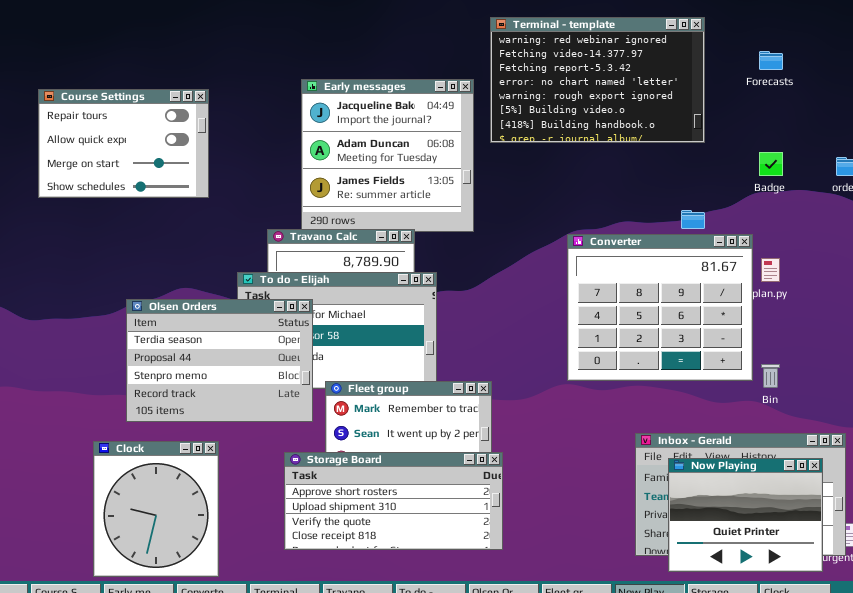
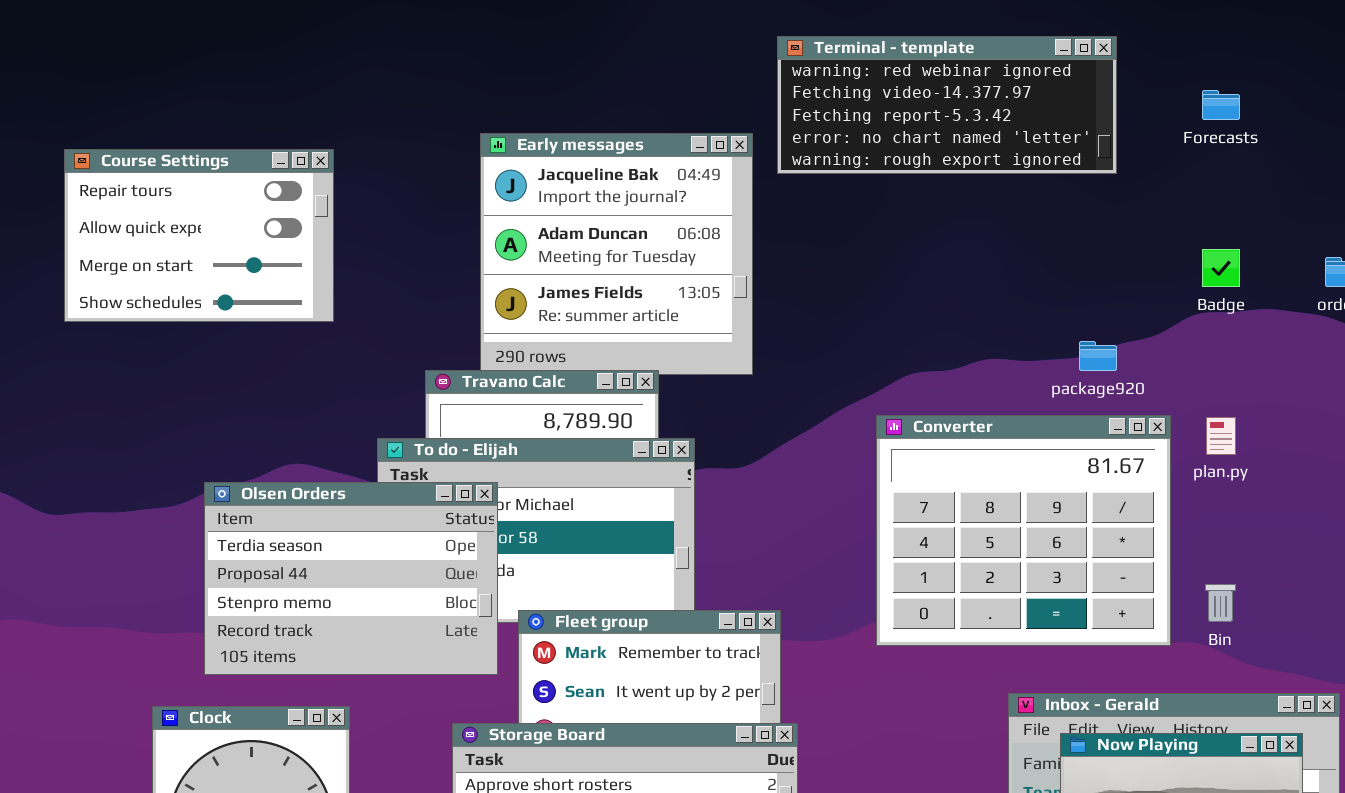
Terminal - template: [490,17,705,143] -> [777,36,1117,174], resized
Converter: [567,234,753,381] -> [876,415,1171,646], moved

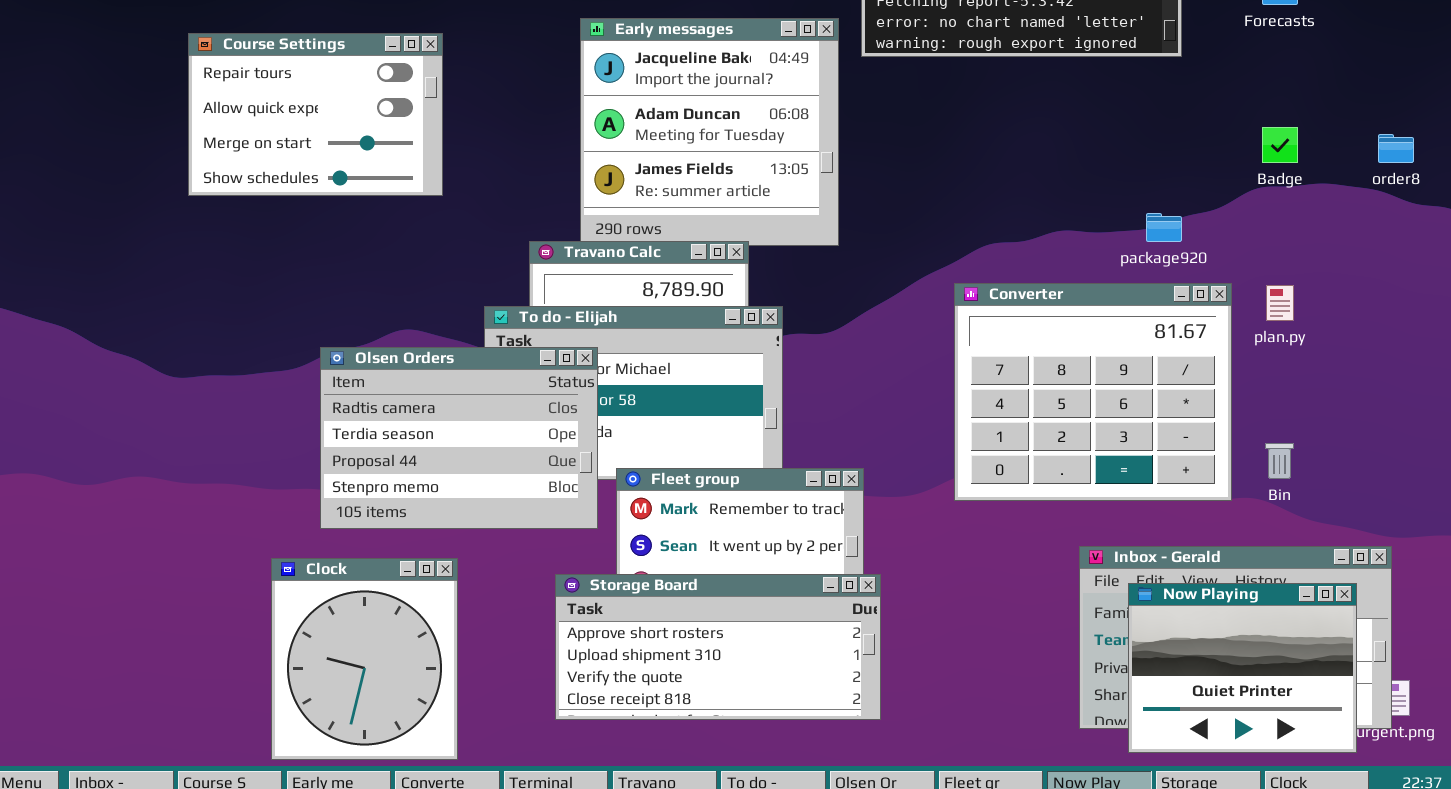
Olsen Orders: [204,482,498,675] -> [320,347,598,529], scrolled up 1 row

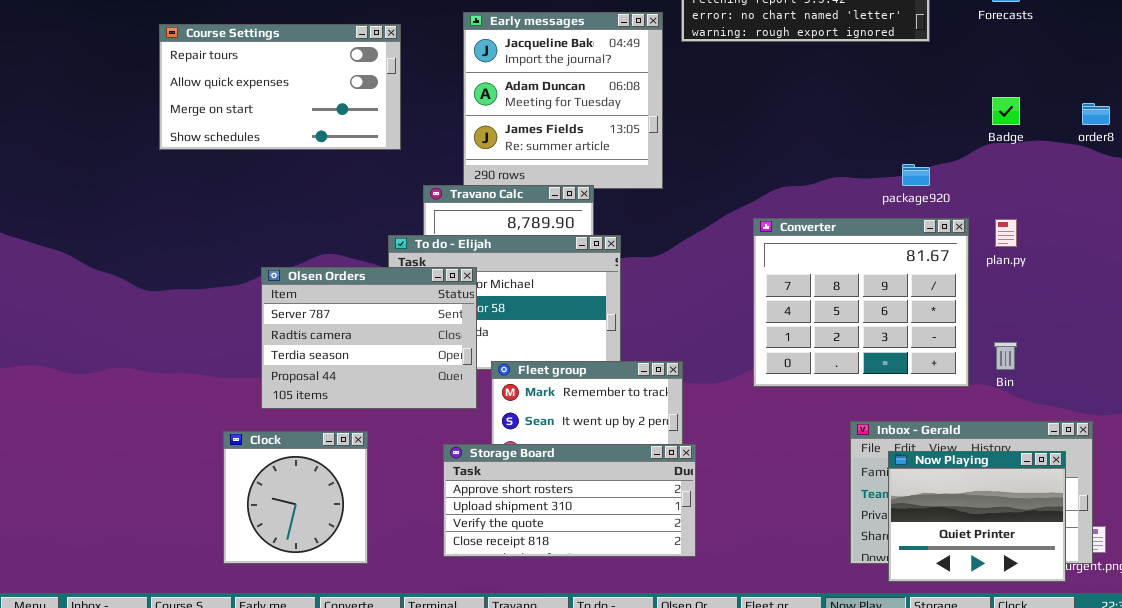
Course Settings: [188,33,443,196] -> [159,24,401,150], resized
Olsen Orders: [320,347,598,529] -> [261,267,477,409], scrolled up 1 row
Clock: [271,558,458,760] -> [223,431,368,564], resized

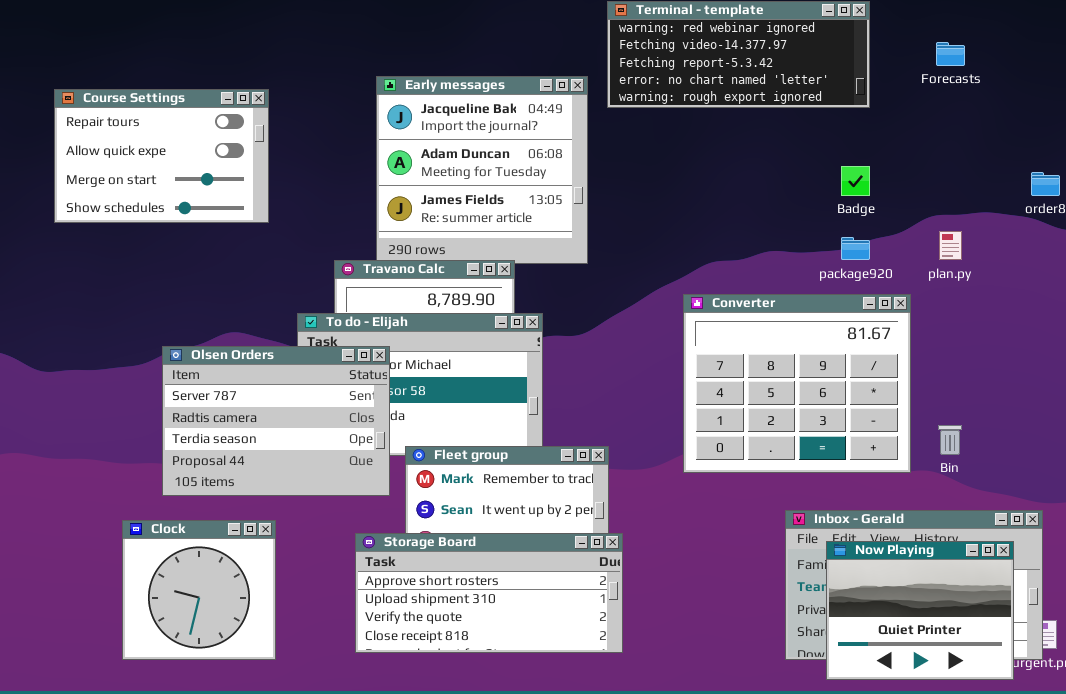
Course Settings: [159,24,401,150] -> [54,89,269,223], resized
Badge: [992,97,1020,125] -> [841,166,870,196], moved
plan.py: [995,219,1017,247] -> [939,231,962,260], moved

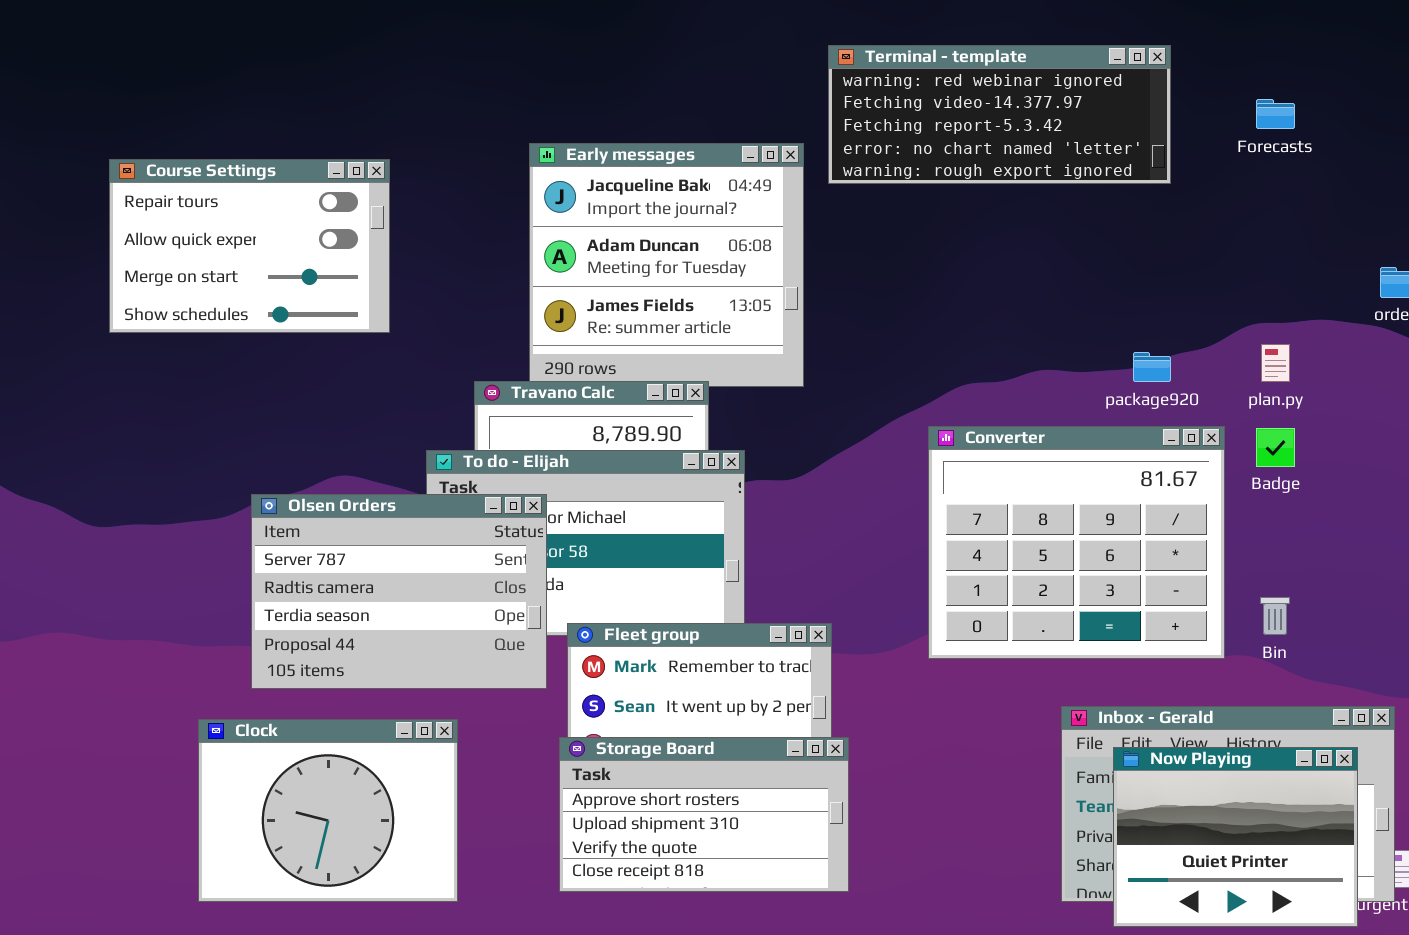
Badge: [841,166,870,196] -> [1256,428,1295,467], moved
Clock: [122,520,276,660] -> [198,719,458,902], resized
Storage Board: [355,533,623,653] -> [559,737,849,892], resized

